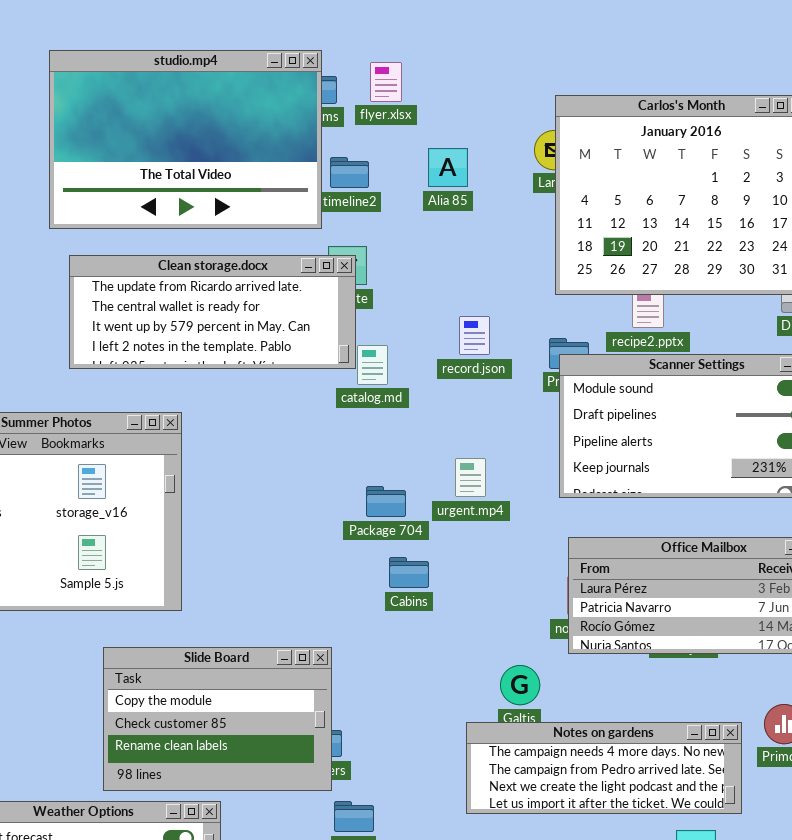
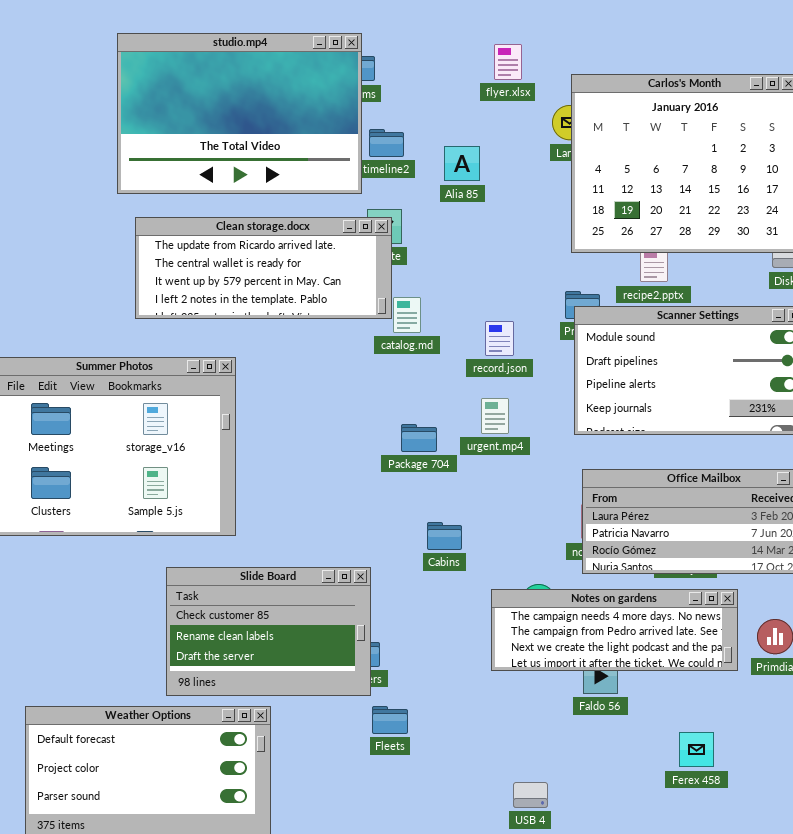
flyer.xlsx: [370,62,402,102] -> [494,44,522,80], moved
Alia 85: [428,148,468,187] -> [444,146,480,181], moved
record.json: [459,316,490,355] -> [485,321,514,356], moved
Cabins: [389,557,429,588] -> [427,522,462,550], moved
Slide Board: [103,647,332,791] -> [166,567,371,696], scrolled down 1 row
Notes on gardens: [466,722,742,814] -> [491,589,738,671], moved

